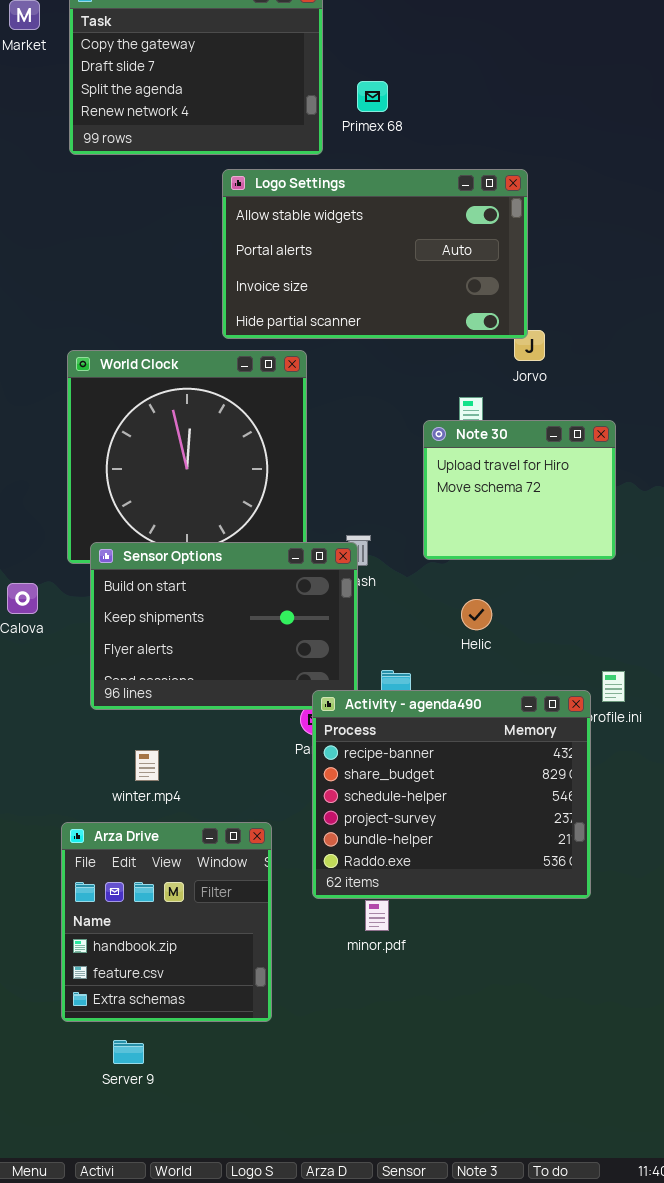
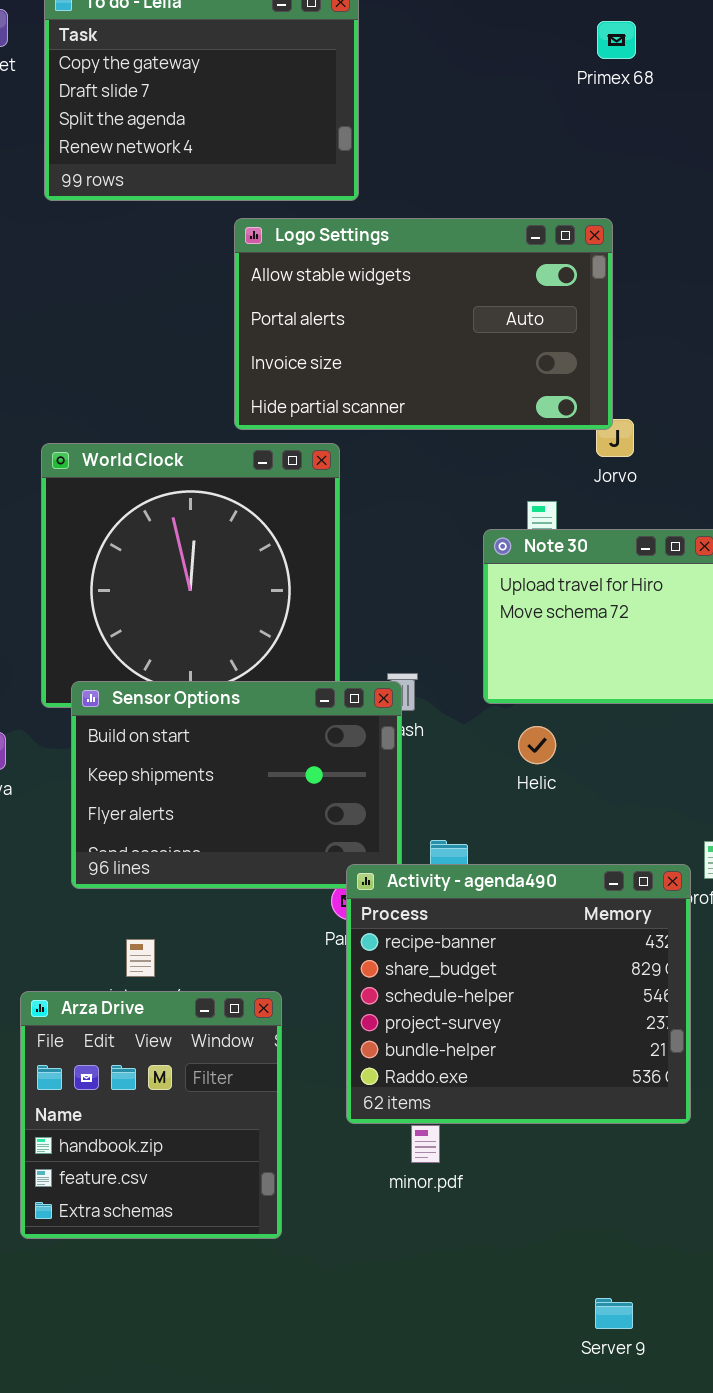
Primex 68: [357,81,388,112] -> [597,21,636,59], moved
Helic: [461,599,492,630] -> [518,726,556,764], moved
Arza Drive: [61,822,272,1022] -> [20,991,282,1239], moved
Server 9: [113,1040,144,1064] -> [595,1298,633,1329], moved

